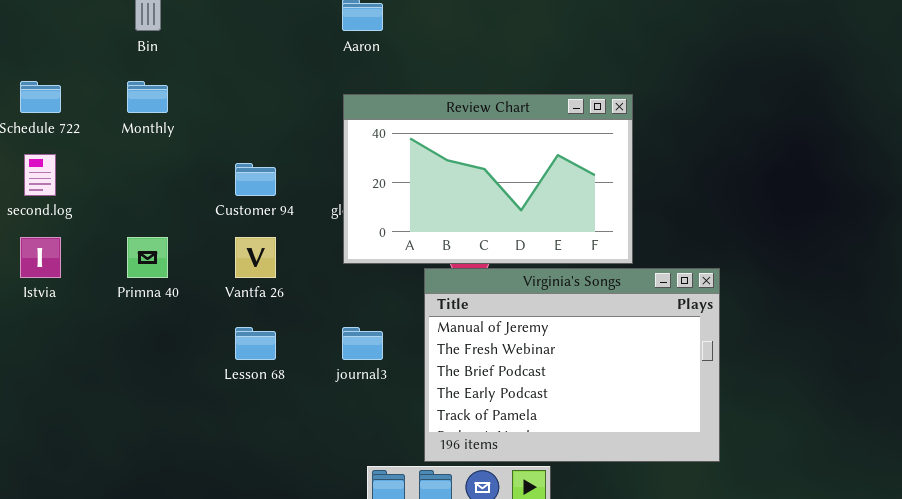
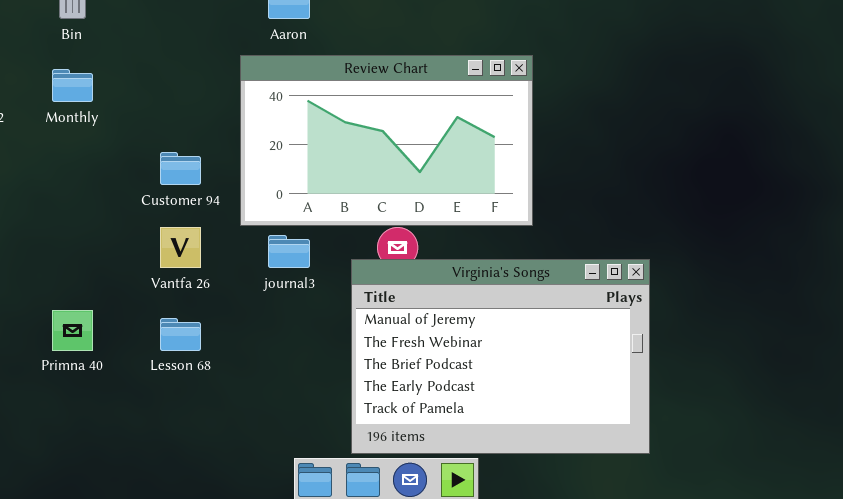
Review Chart: [343,94,633,264] -> [240,55,533,226], moved
Primna 40: [127,237,168,278] -> [52,310,93,351], moved
journal3: [342,327,383,360] -> [268,235,310,268], moved

